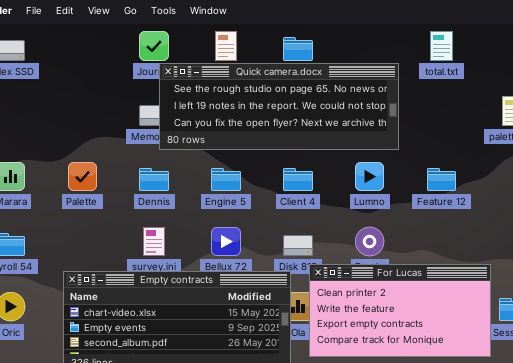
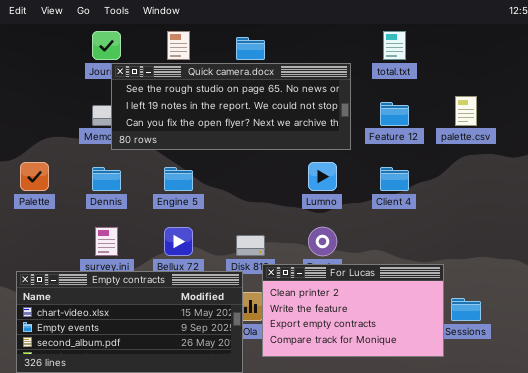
Client 4: [283,168,313,191] -> [380,167,409,191], moved
Feature 12: [427,168,456,191] -> [380,102,409,126], moved

